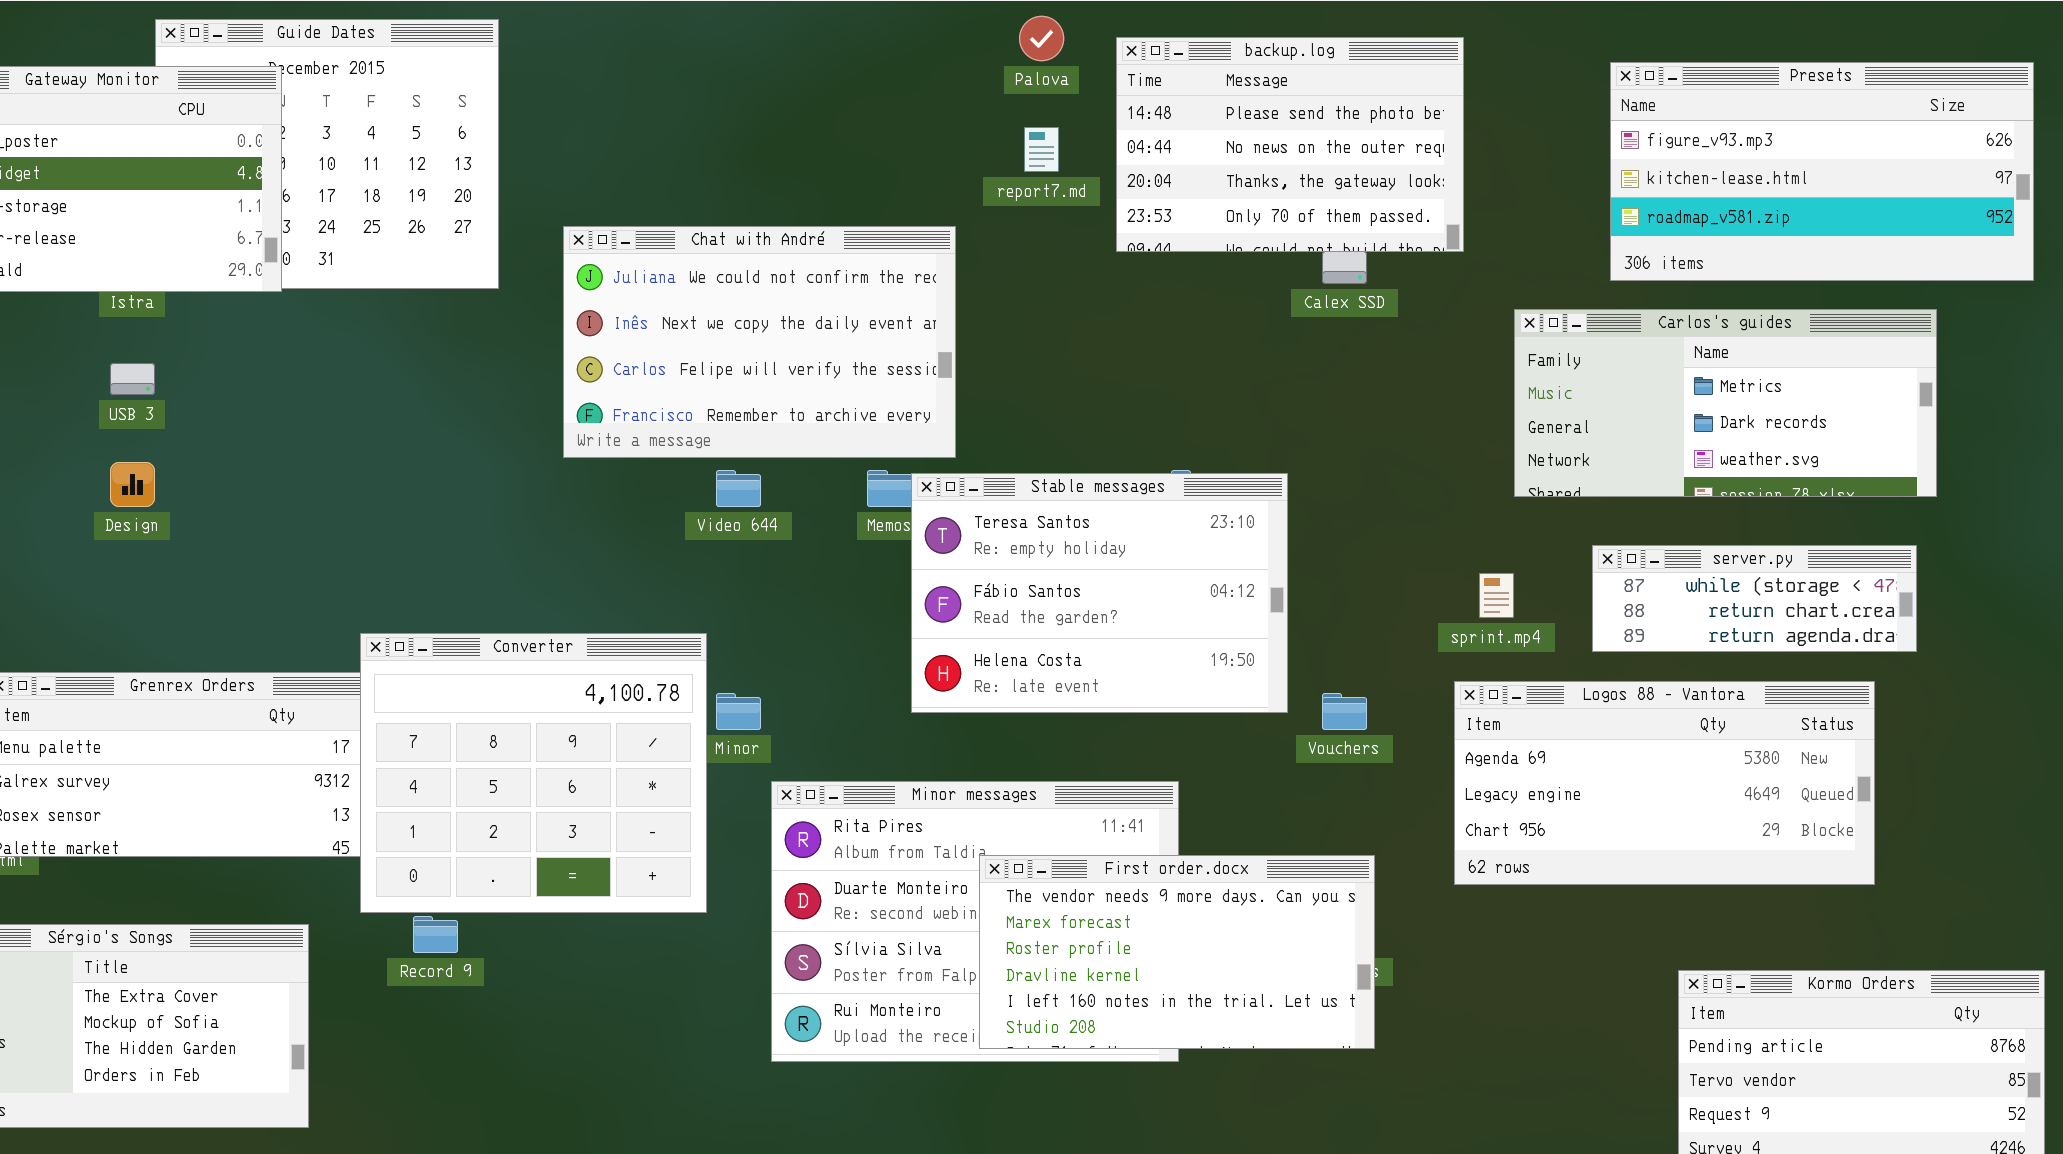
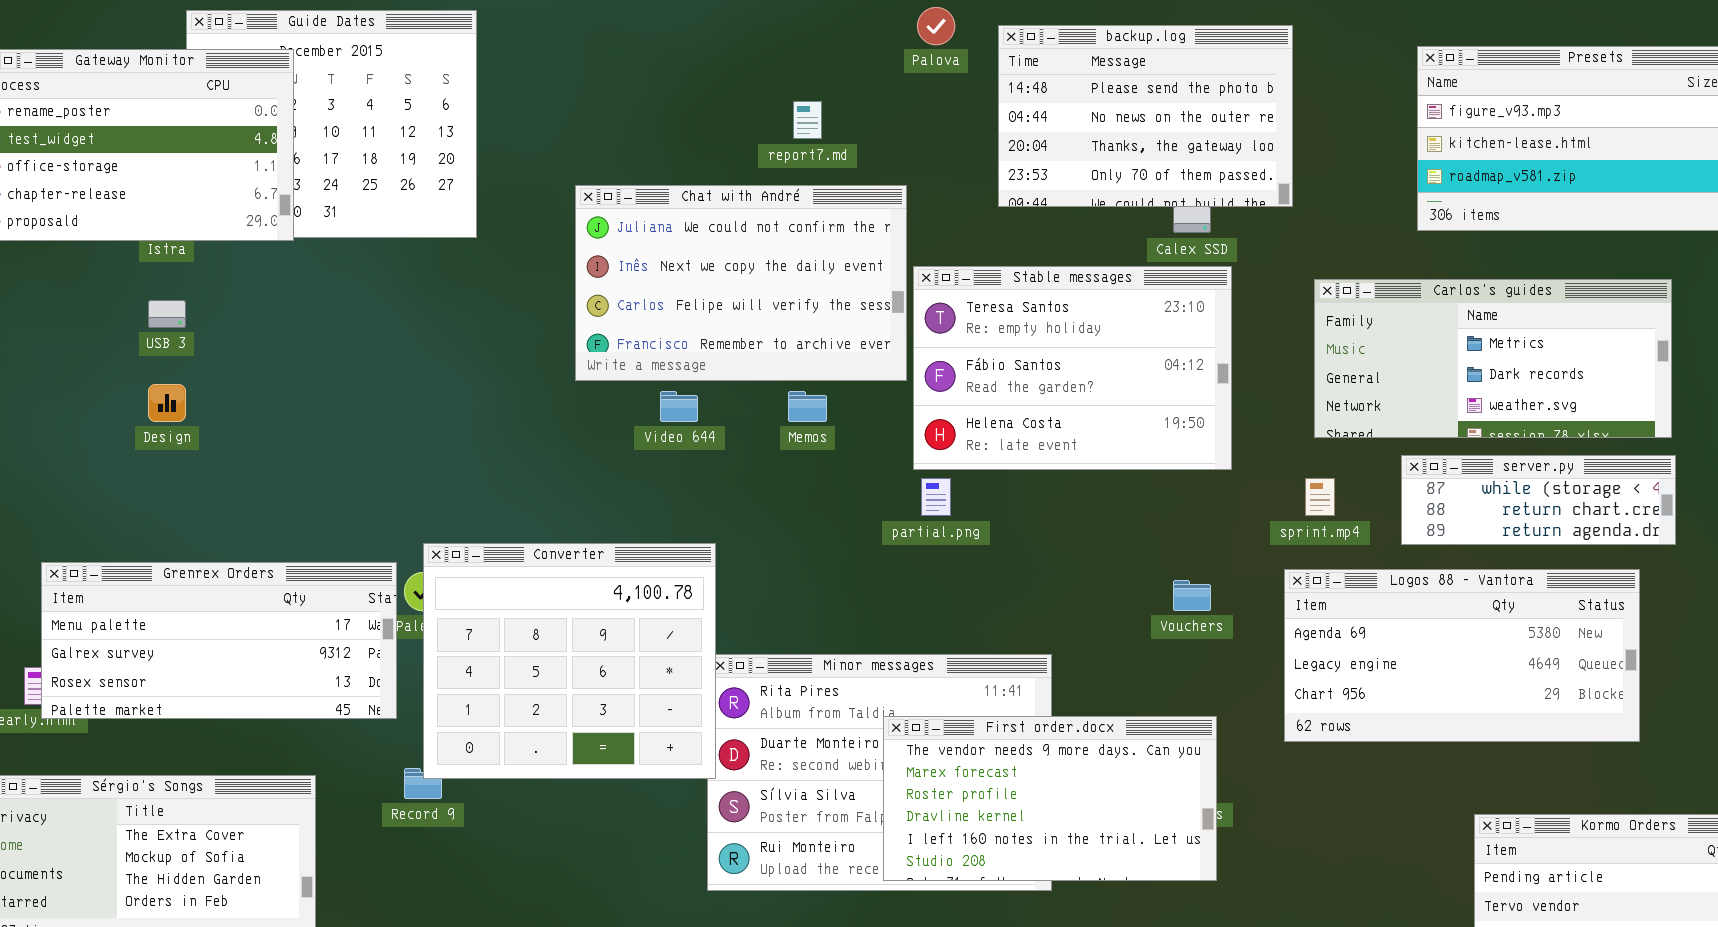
report7.md: [1024,127,1059,172] -> [793,101,822,139], moved
Chat with André: [563,226,956,458] -> [575,185,907,381], moved
Carlos's guides: [1514,309,1937,497] -> [1314,279,1672,438], moved
Stable messages: [911,473,1288,713] -> [913,266,1232,470], moved
Converter: [360,633,707,913] -> [423,543,716,779], moved

